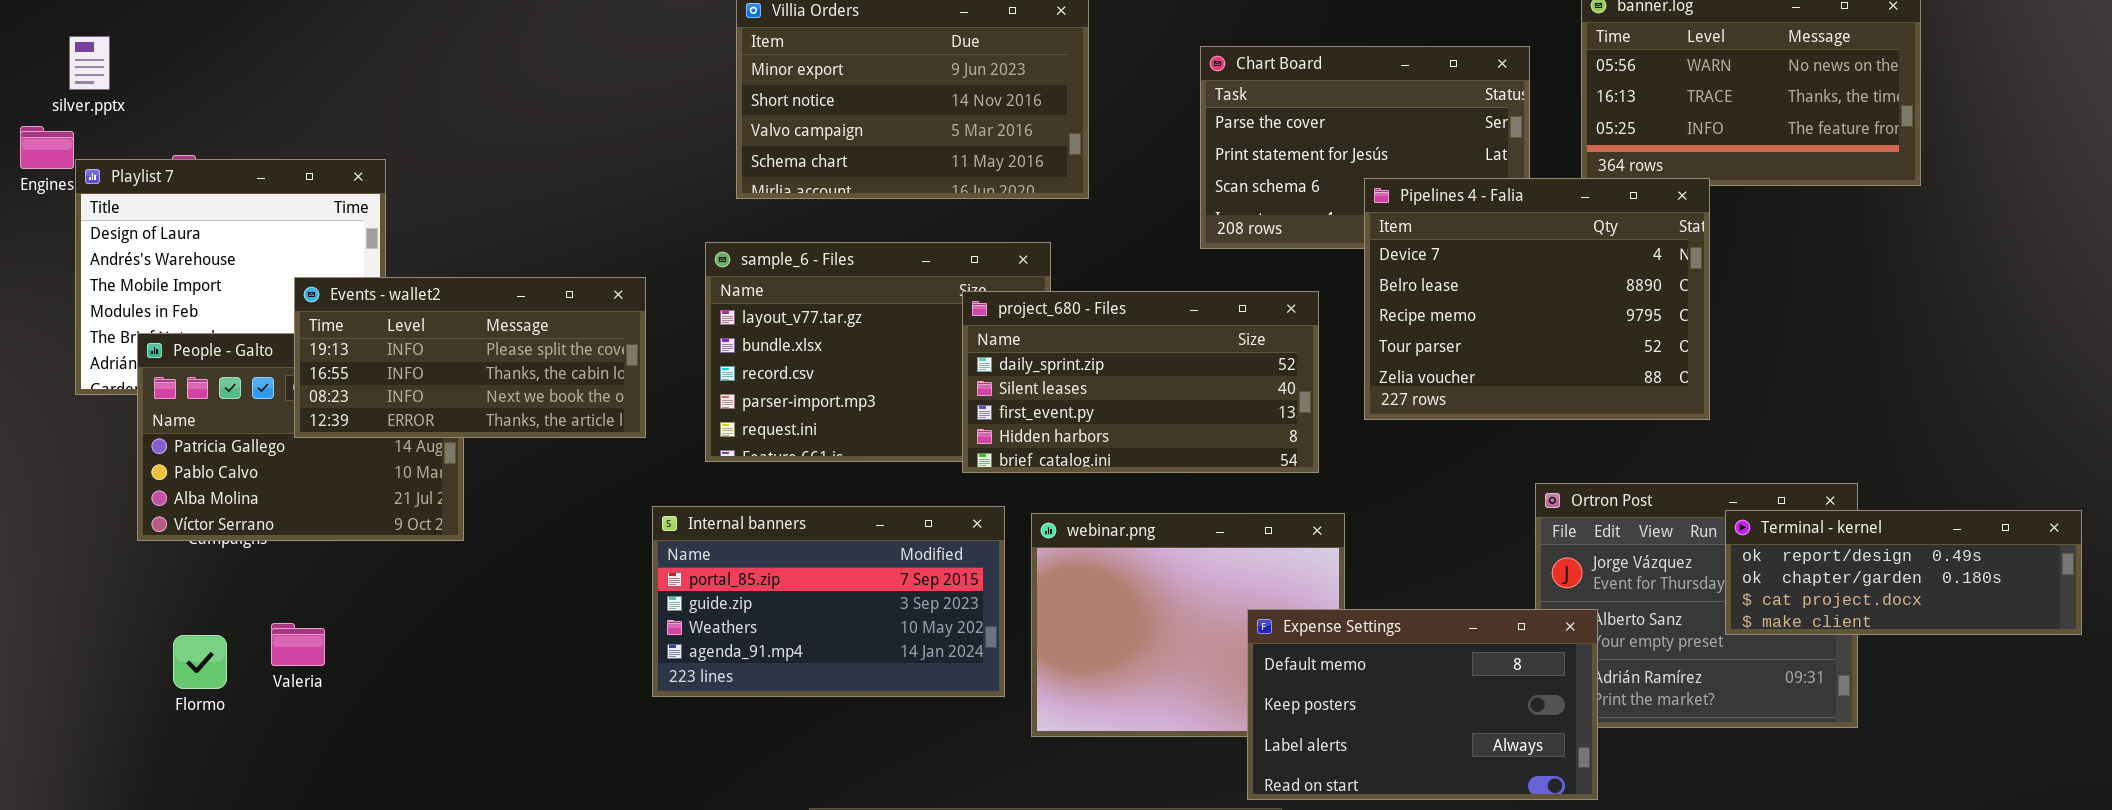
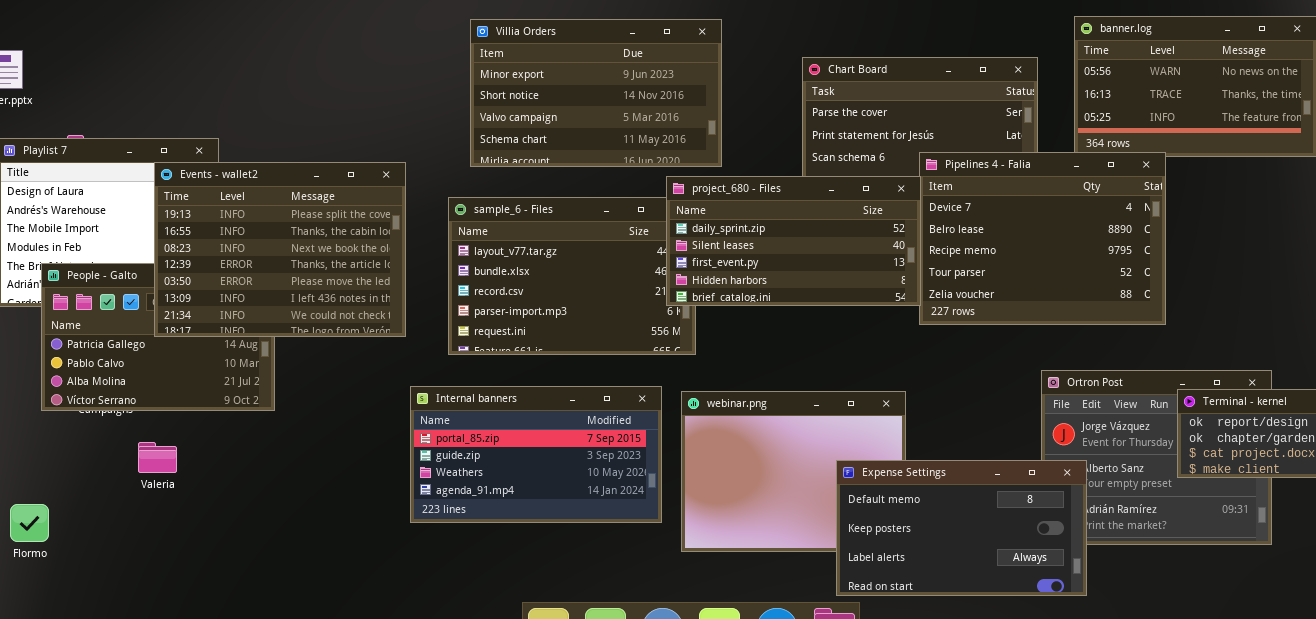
Events - wallet2: [294,277,646,438] -> [154,162,406,337], resized
project_680 - Files: [962,291,1319,473] -> [666,176,921,306], moved
Valeria: [271,623,325,666] -> [138,442,177,473], moved
Flormo: [173,635,227,689] -> [10,504,49,542], moved

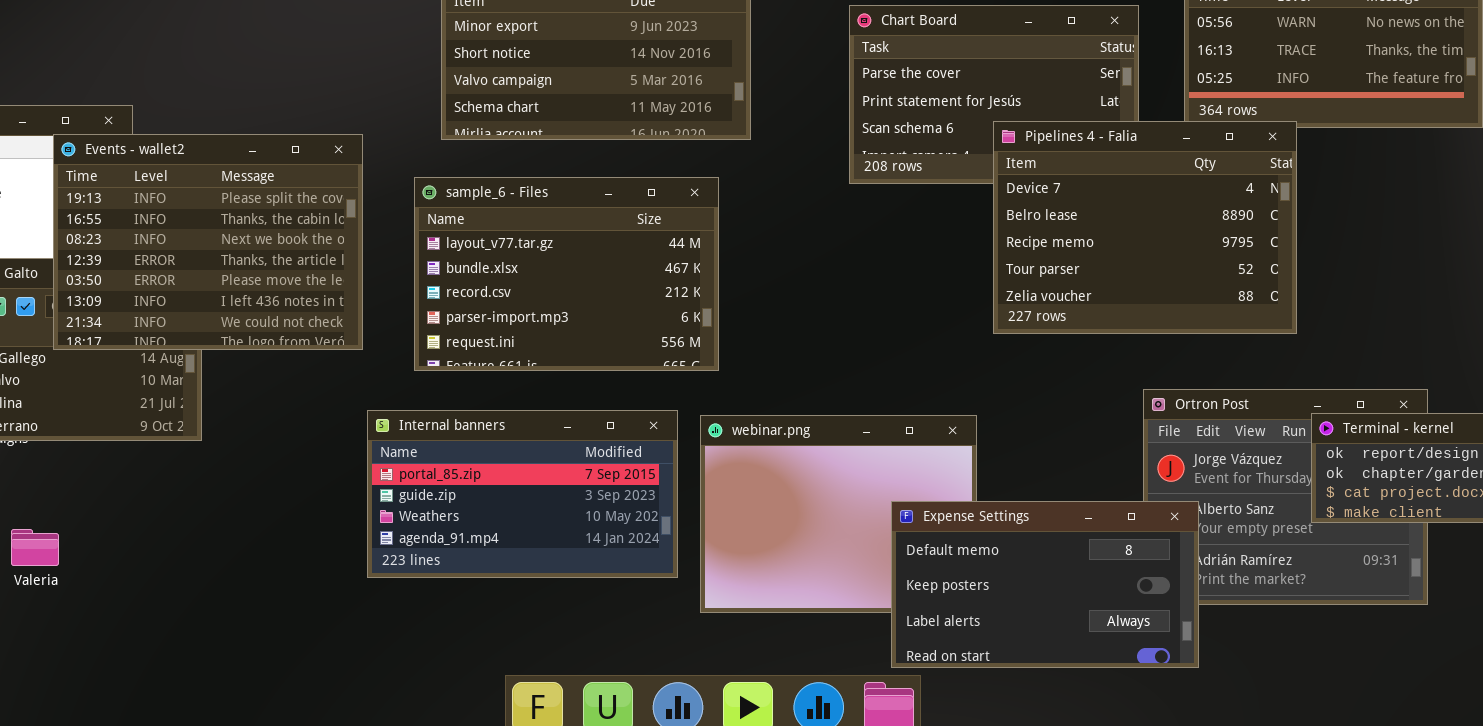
project_680 - Files: [666,176,921,306] -> none, closed
Valeria: [138,442,177,473] -> [11,529,59,566], moved

